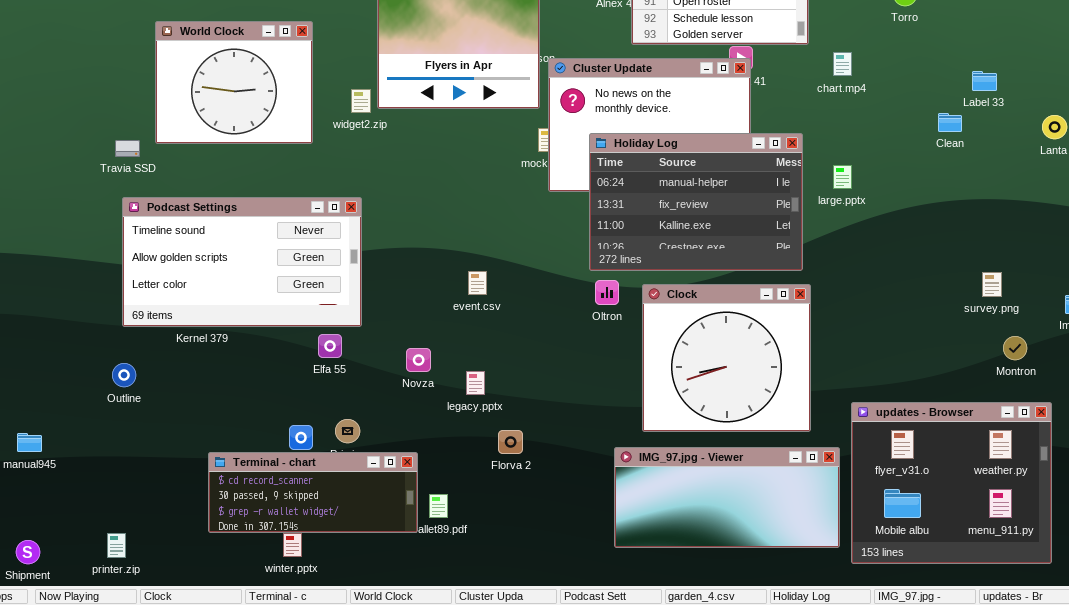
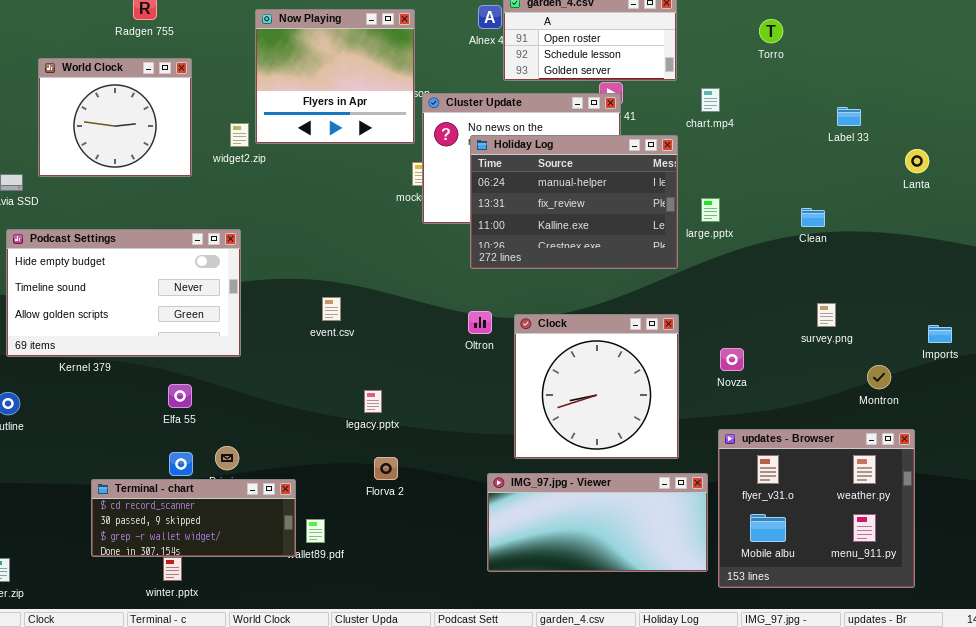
Clean: [938,113,962,132] -> [801,208,825,227], moved
Holiday Log: [589,133,803,271] -> [470,135,678,269], moved
Podcast Settings: [122,197,362,327] -> [6,229,241,357], scrolled up 1 row
event.csv: [468,271,487,295] -> [322,297,341,321], moved
survey.png: [982,272,1002,297] -> [817,303,836,327], moved
Elfa 55: [318,334,342,358] -> [168,384,192,408], moved
Novza: [406,348,431,372] -> [720,348,744,371], moved
legacy.pptx: [466,371,485,395] -> [364,390,382,413], moved

